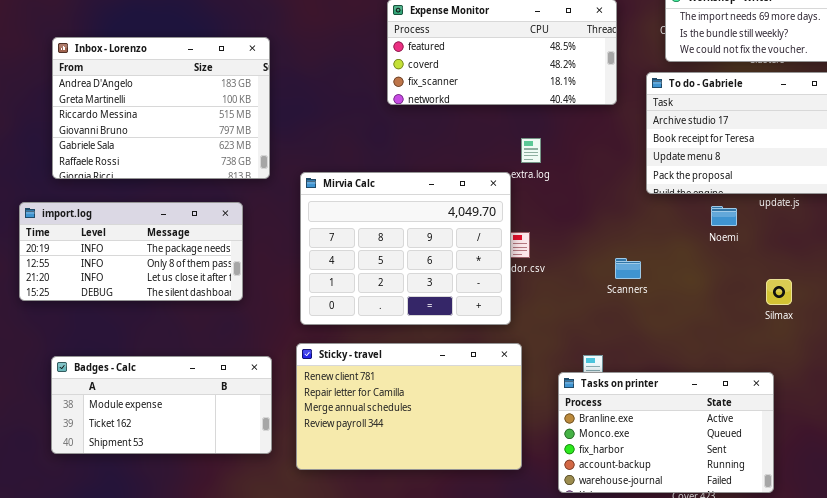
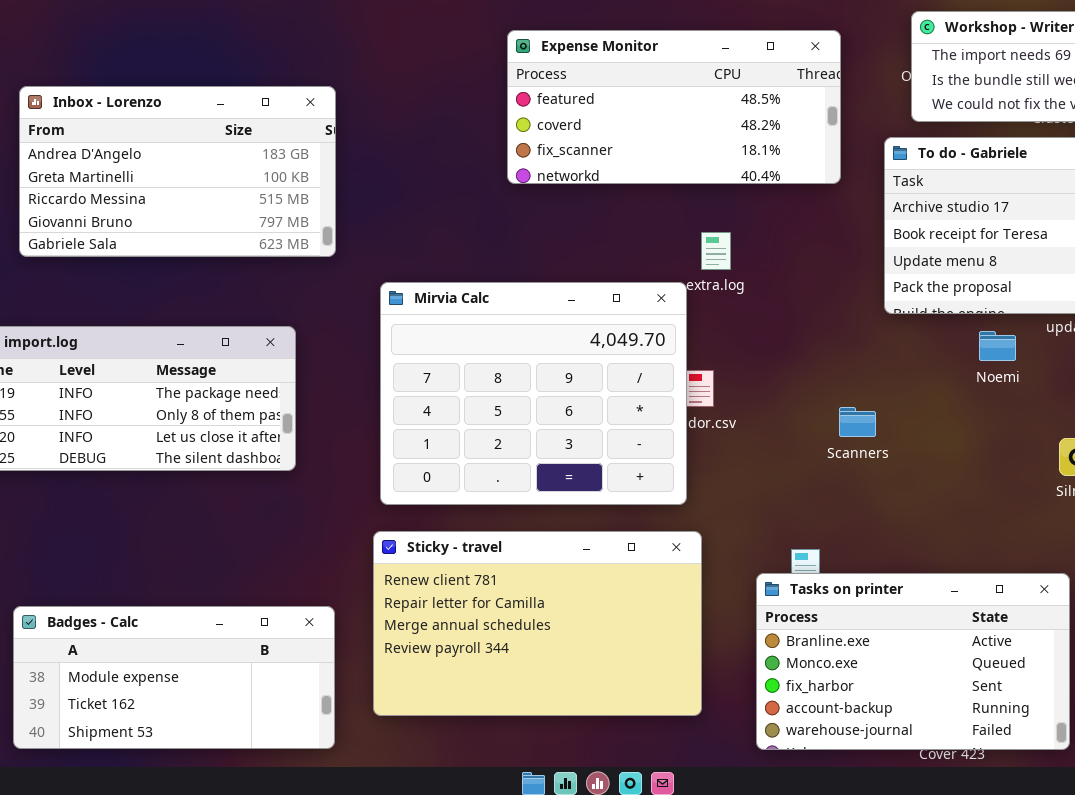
Inbox - Lorenzo: [52,37,270,179] -> [19,86,336,257], resized
Badges - Calc: [51,356,272,454] -> [13,606,335,749], moved

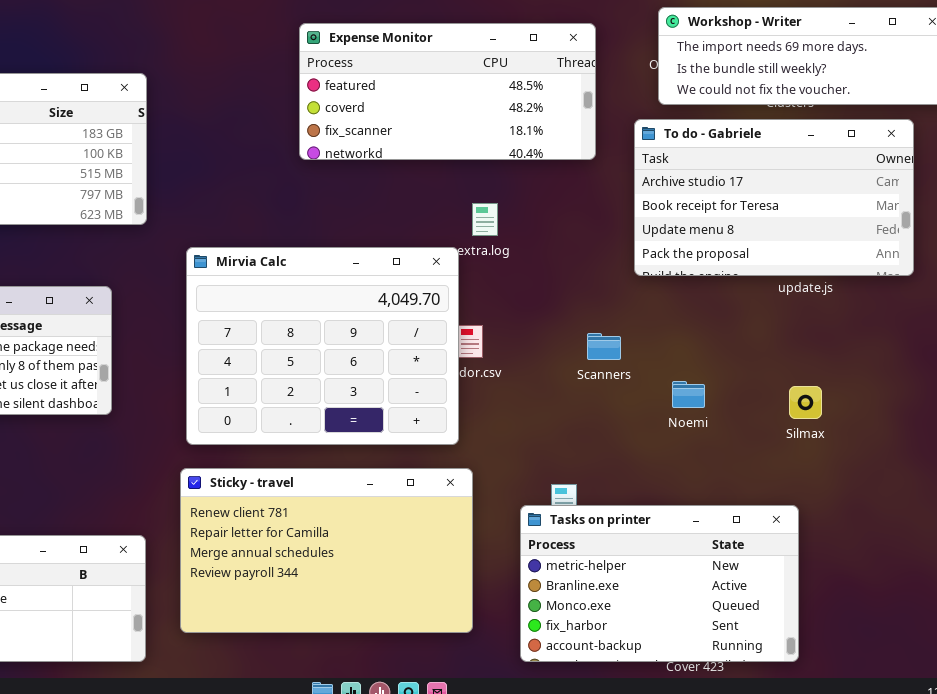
Noemi: [979,331,1016,361] -> [672,381,705,408], moved
Scanners: [839,407,876,437] -> [587,333,621,360], moved
Tasks on printer: [756,573,1070,750] -> [520,505,799,662], scrolled up 1 row

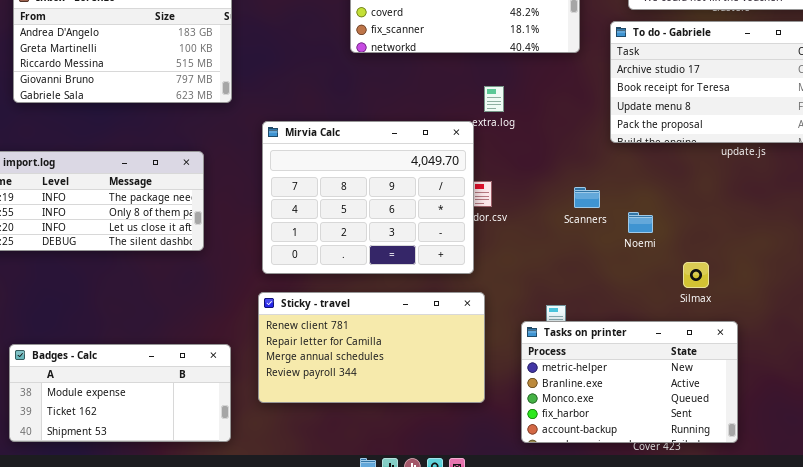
Noemi: [672,381,705,408] -> [628,212,653,233], moved
Silmax: [789,386,822,419] -> [683,262,709,288], moved
Sticky - travel: [180,468,473,633] -> [258,292,485,403], resized

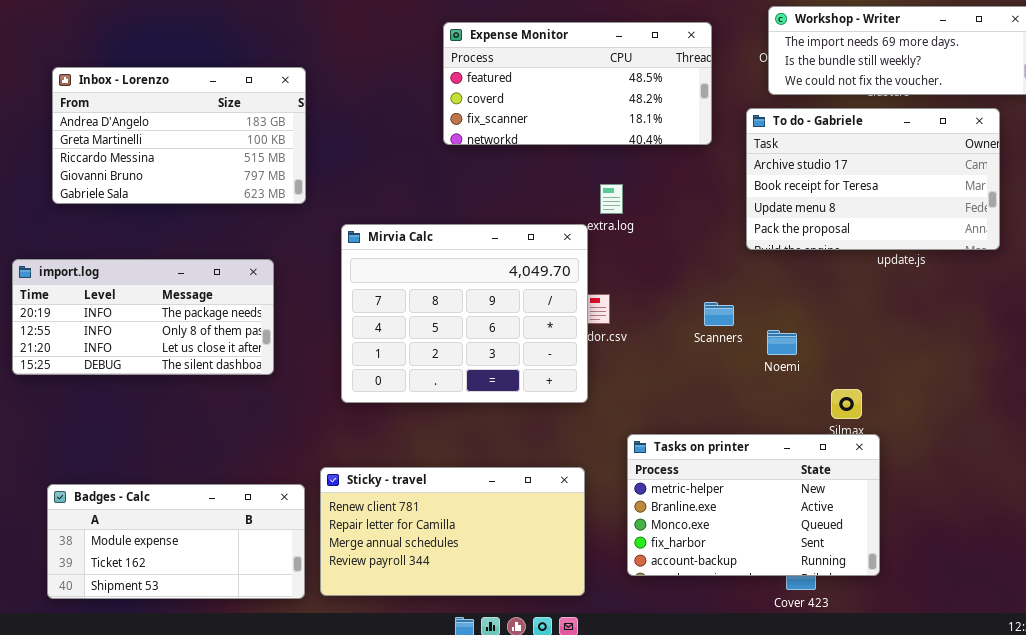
Sticky - travel: [258,292,485,403] -> [320,467,585,596], moved
Tasks on printer: [521,321,738,443] -> [627,434,880,576], moved

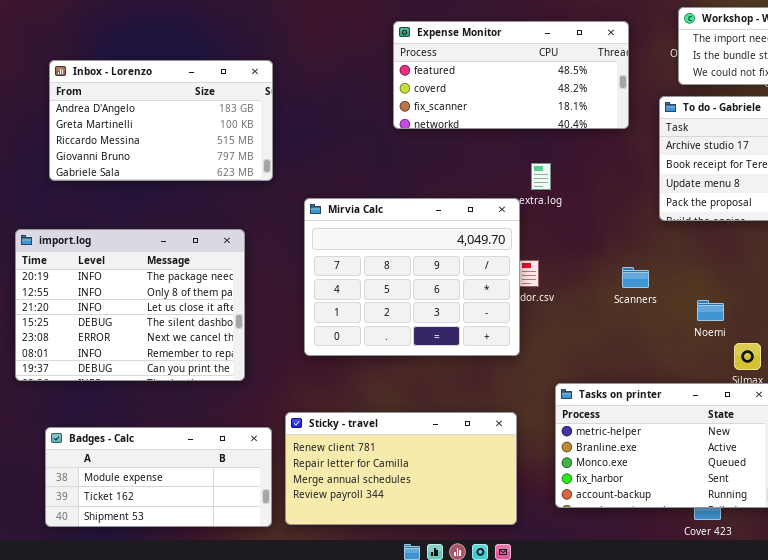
import.log: [12,259,274,375] -> [15,229,245,381], resized
Noemi: [767,330,797,355] -> [697,300,724,321], moved

